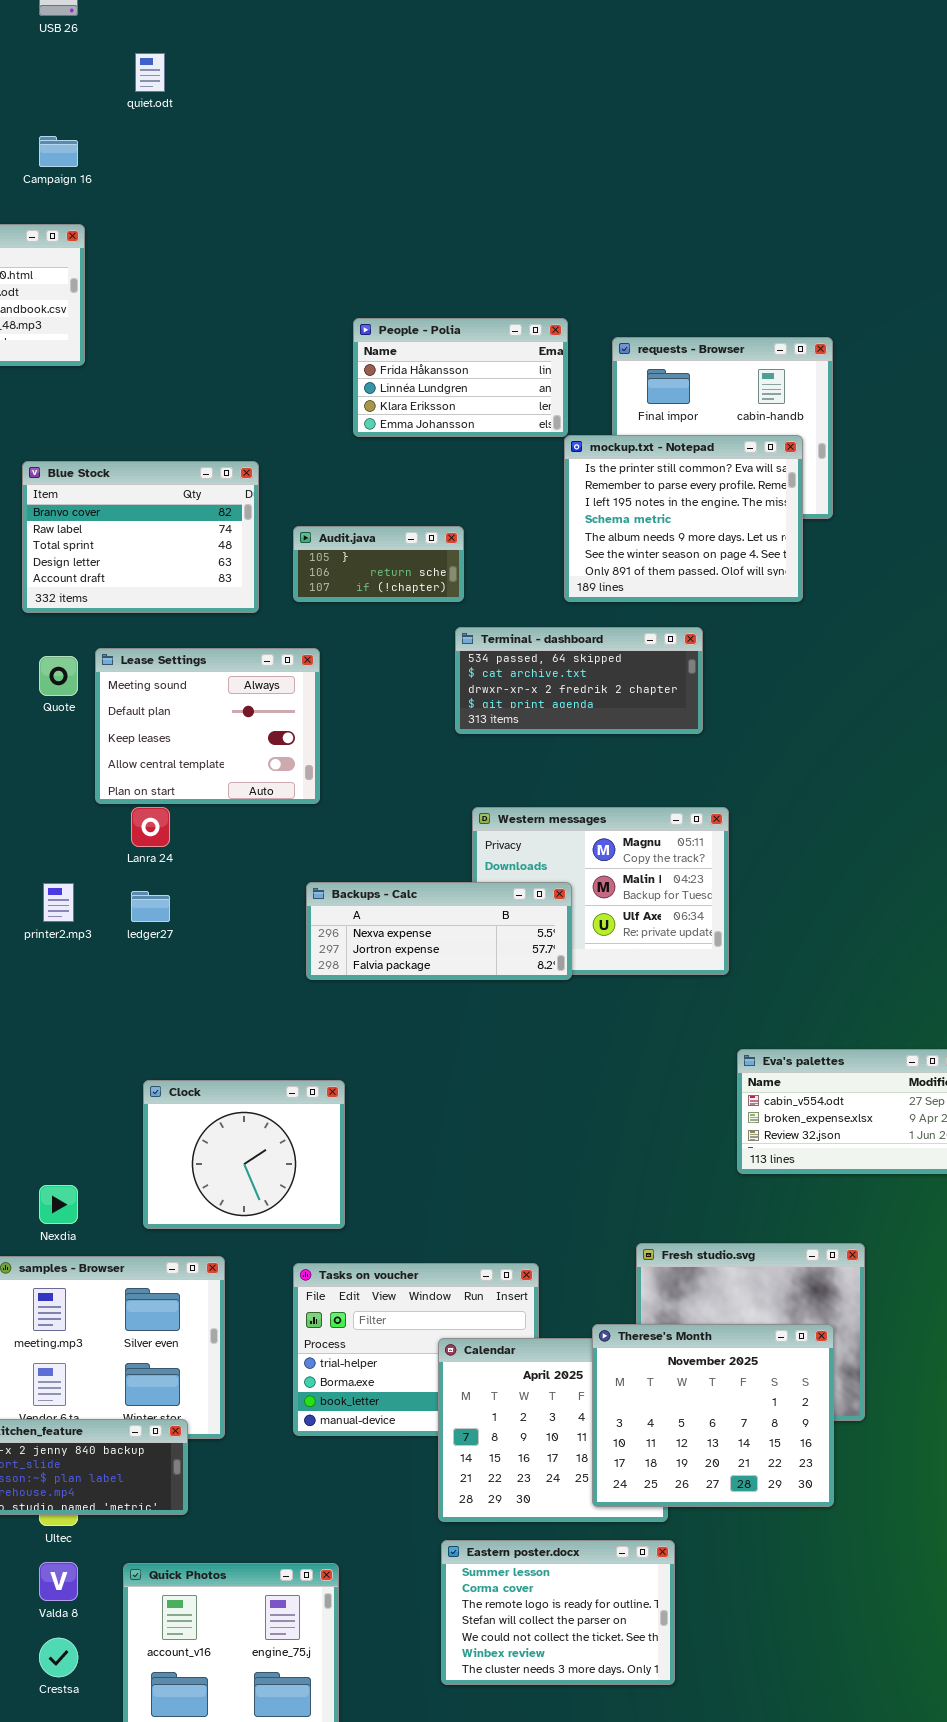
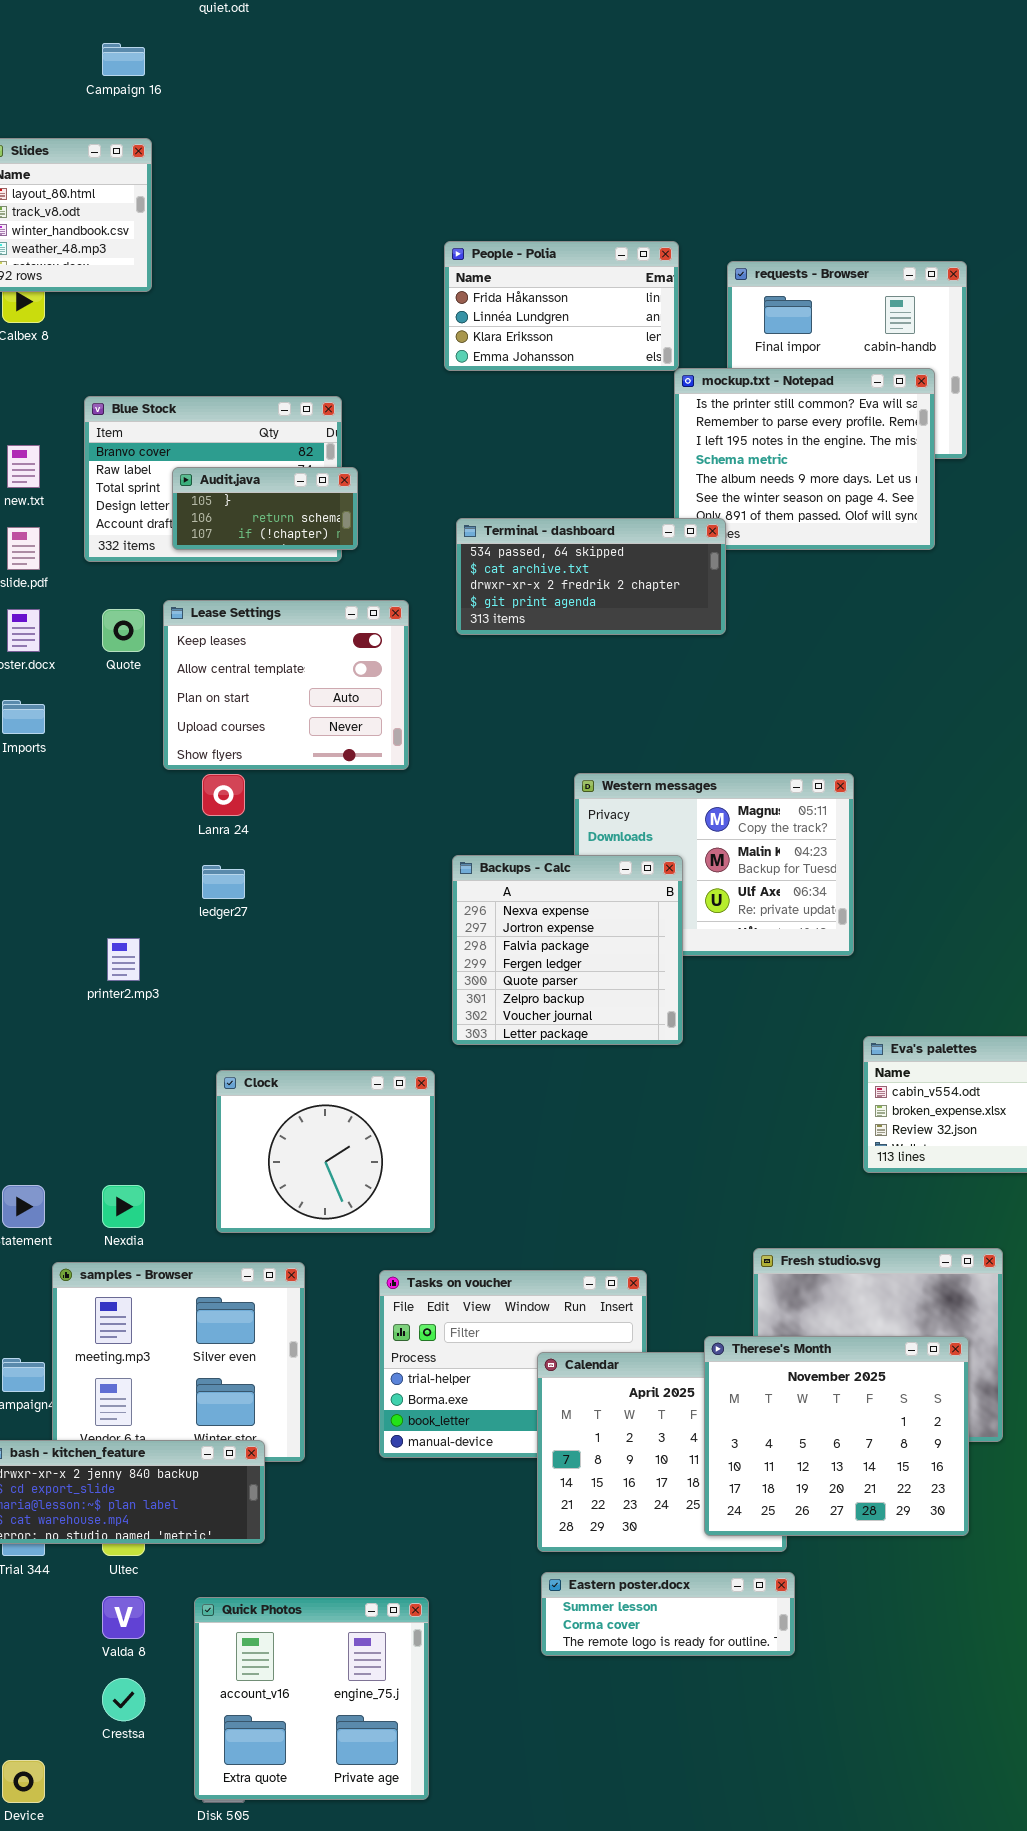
Audit.java: [293,526,464,602] -> [172,467,358,550], moved
Terminal - dashboard: [455,627,703,734] -> [456,518,726,635], moved
Lease Settings: [95,648,320,804] -> [163,600,409,770], scrolled down 2 rows
Backups - Calc: [306,882,572,980] -> [452,855,683,1045], resized
printer2.mp3: [43,883,74,922] -> [107,938,140,981], moved
Eastern poster.docx: [441,1540,675,1685] -> [541,1572,795,1656], resized

